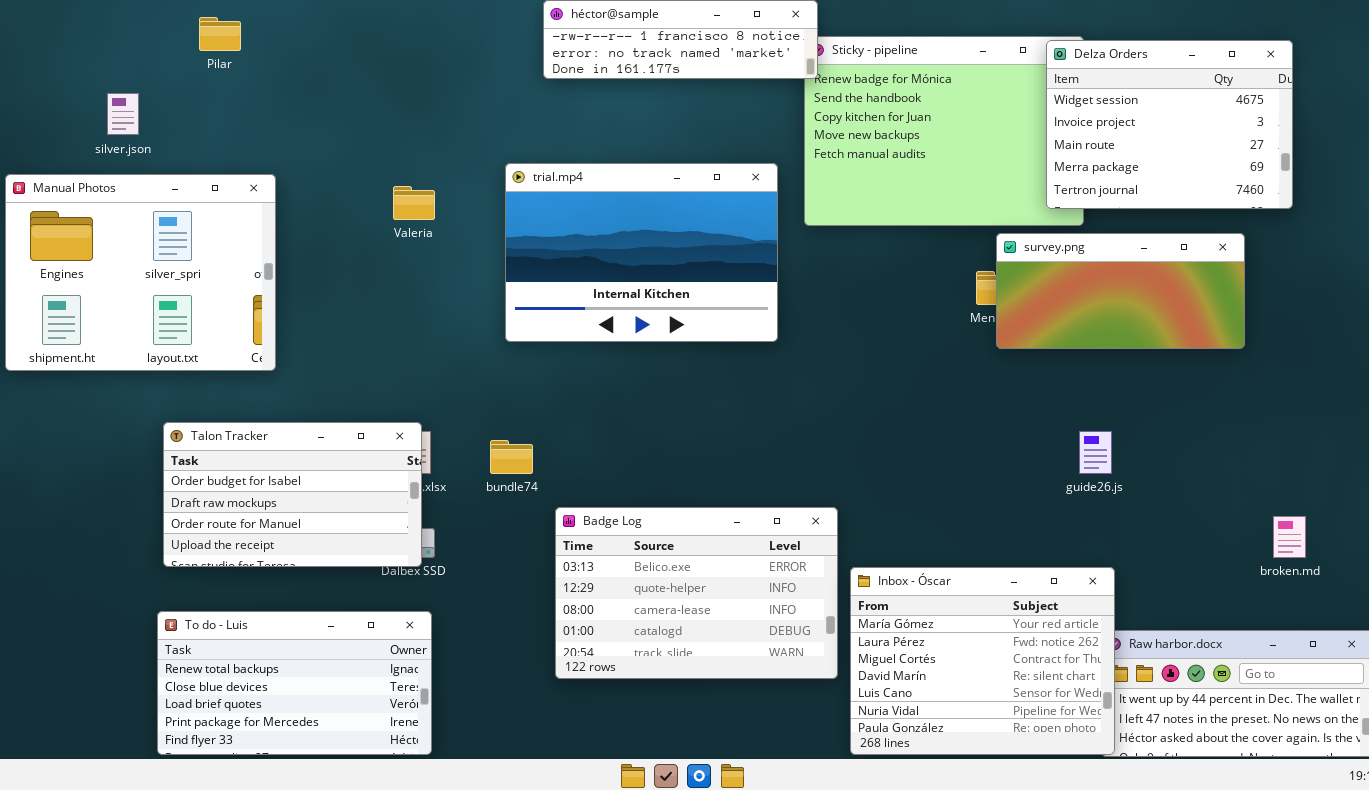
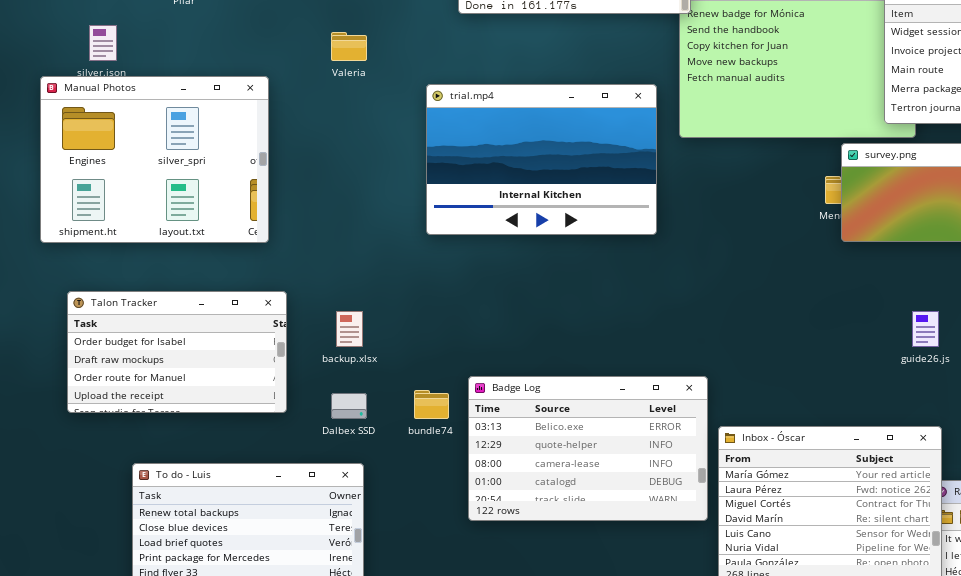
Manual Photos: [5,174,276,371] -> [40,76,269,243], moved
Valeria: [393,186,435,220] -> [331,32,367,61], moved
Talon Tracker: [163,422,422,567] -> [67,291,287,413], moved
bundle74: [490,440,533,474] -> [414,390,449,419], moved

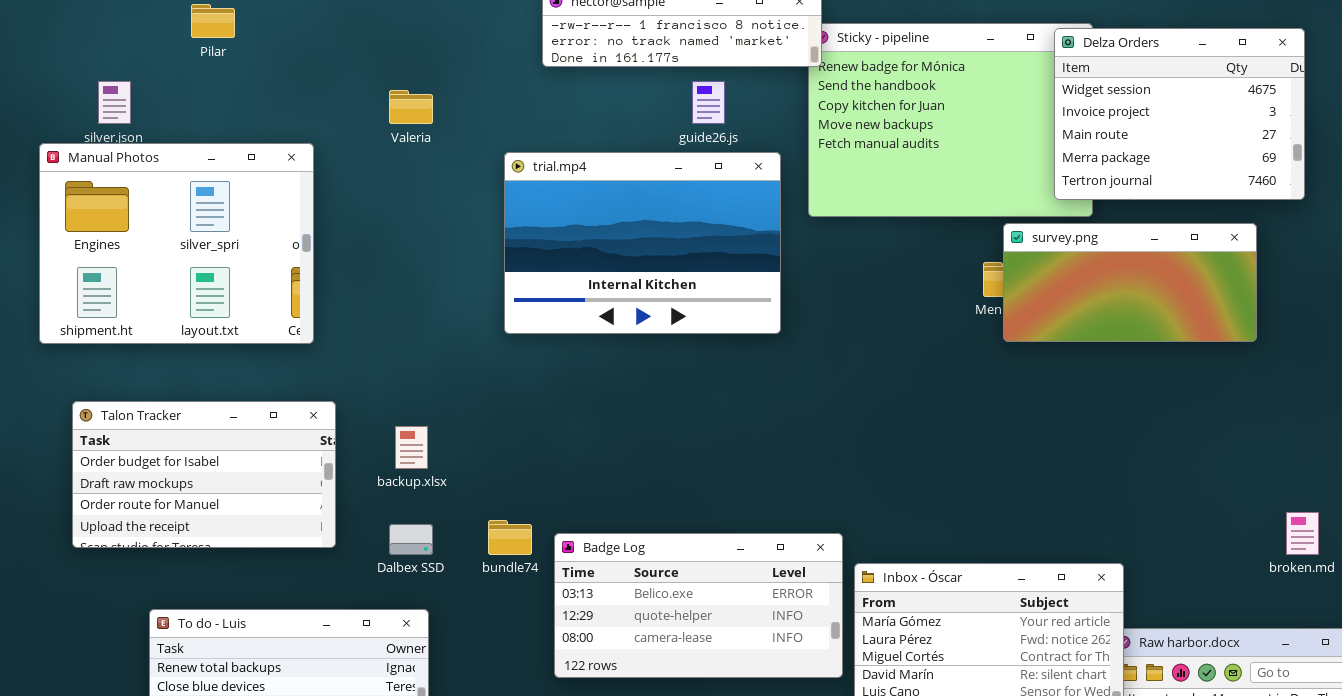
guide26.js: [912,311,939,347] -> [692,81,725,124], moved
Badge Log: [468,376,708,521] -> [554,533,843,678], resized

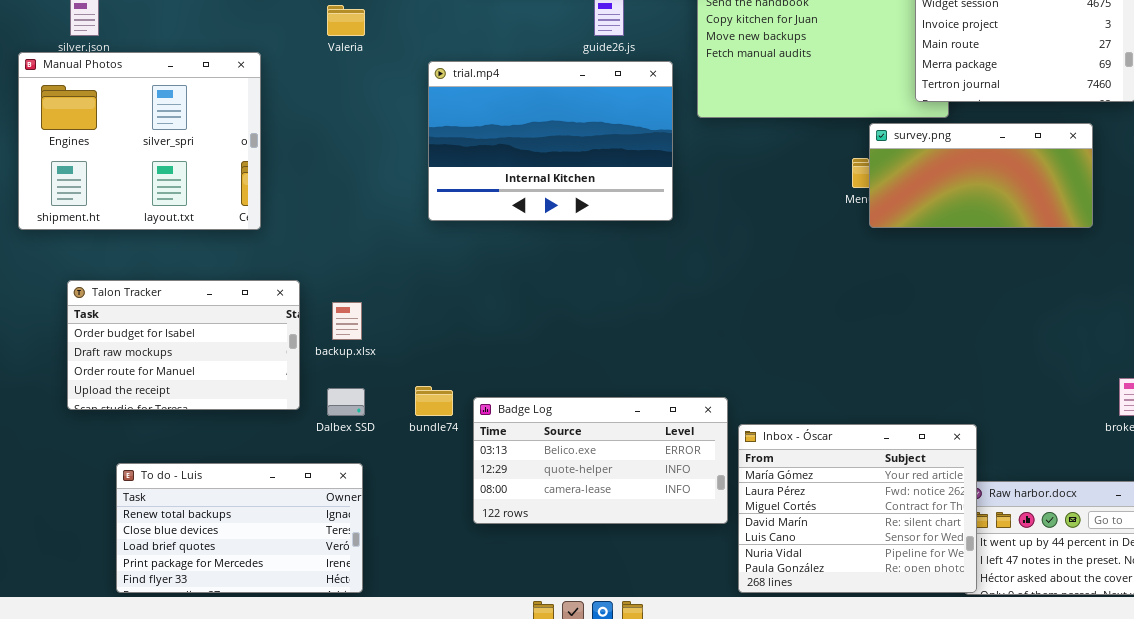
Talon Tracker: [72,401,336,548] -> [67,280,300,410], moved

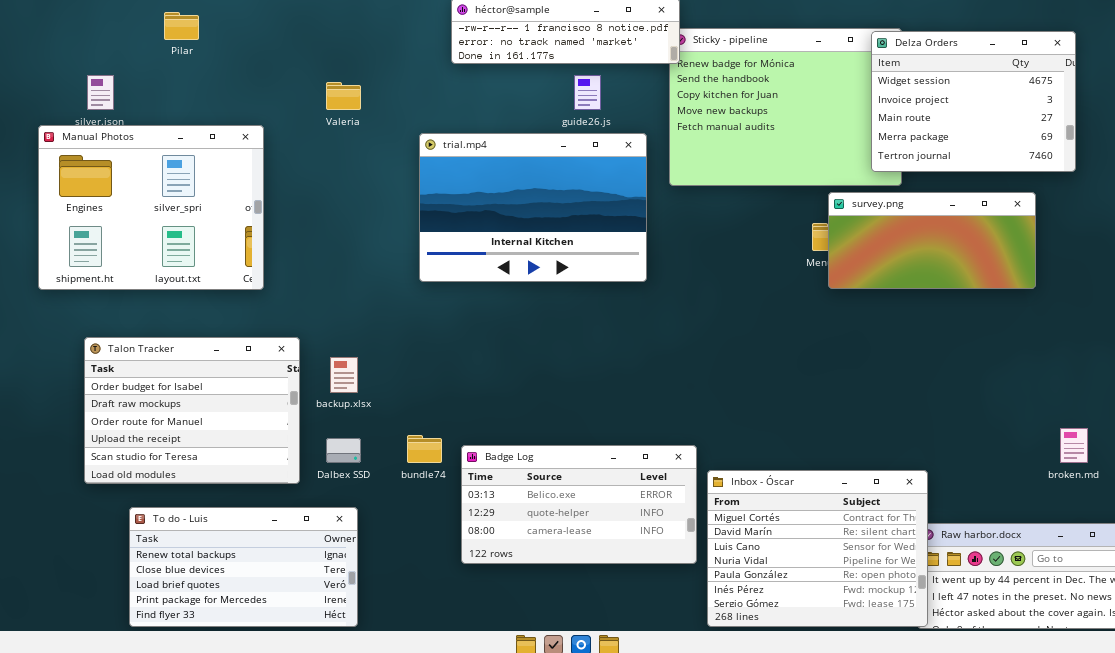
Talon Tracker: [67,280,300,410] -> [84,337,300,484], resized
Inbox - Óscar: [738,424,977,593] -> [707,470,928,627], scrolled down 2 rows

